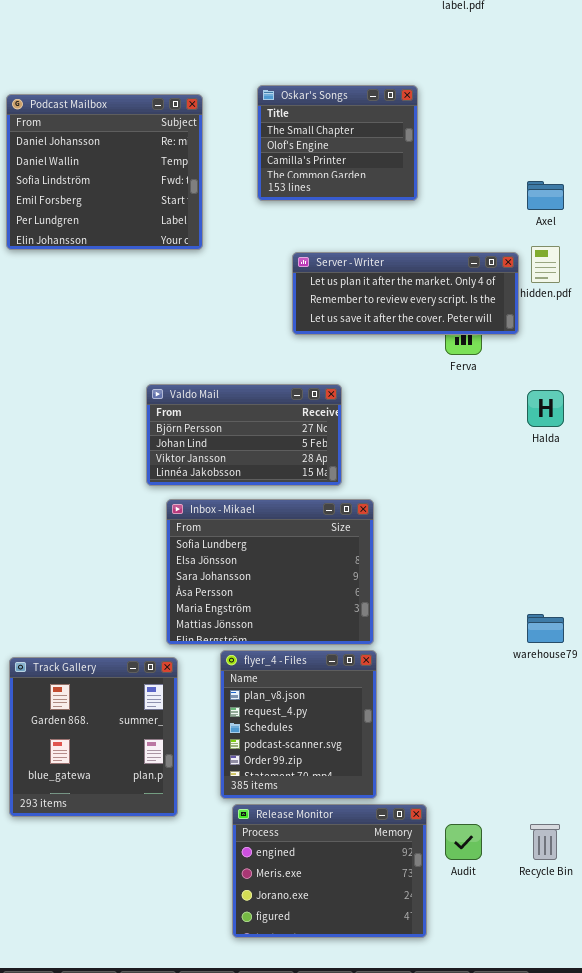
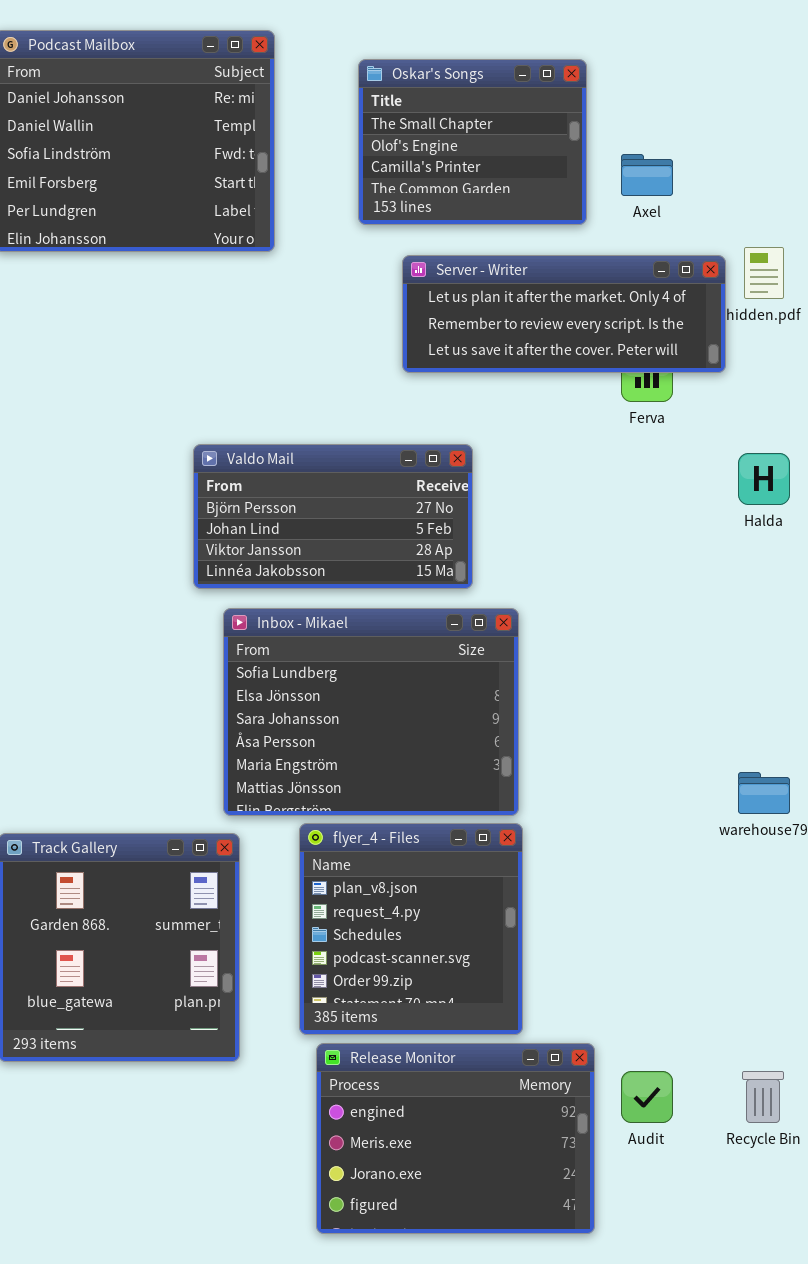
Oskar's Songs: [257,85,418,201] -> [358,59,587,225], moved
Axel: [527,181,564,210] -> [621,154,673,196], moved

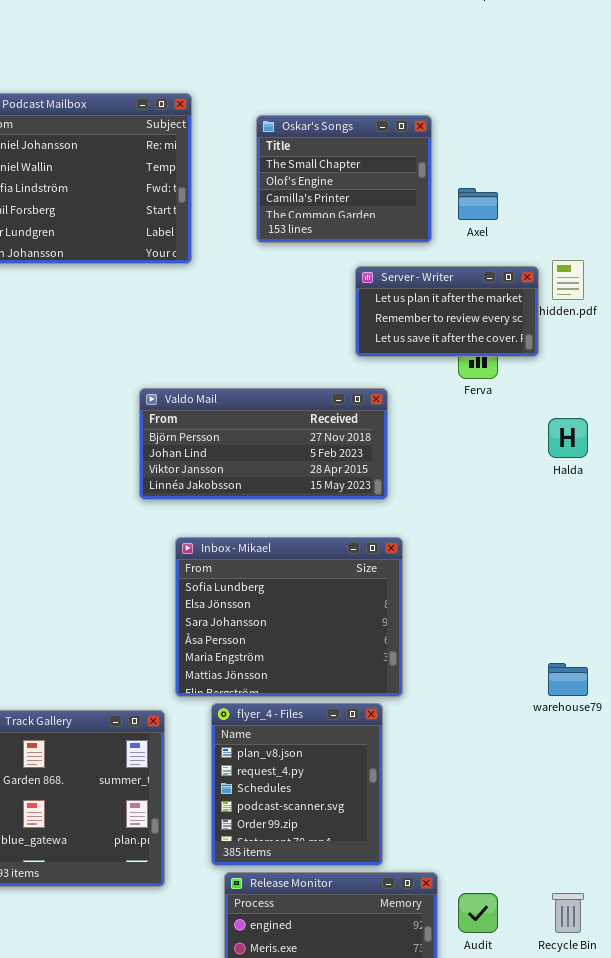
Server - Writer: [402,255,726,373] -> [355,266,539,357], resized
Valdo Mail: [193,444,473,589] -> [139,388,388,500], moved, resized
Inbox - Mikael: [223,608,519,816] -> [175,537,403,697], moved

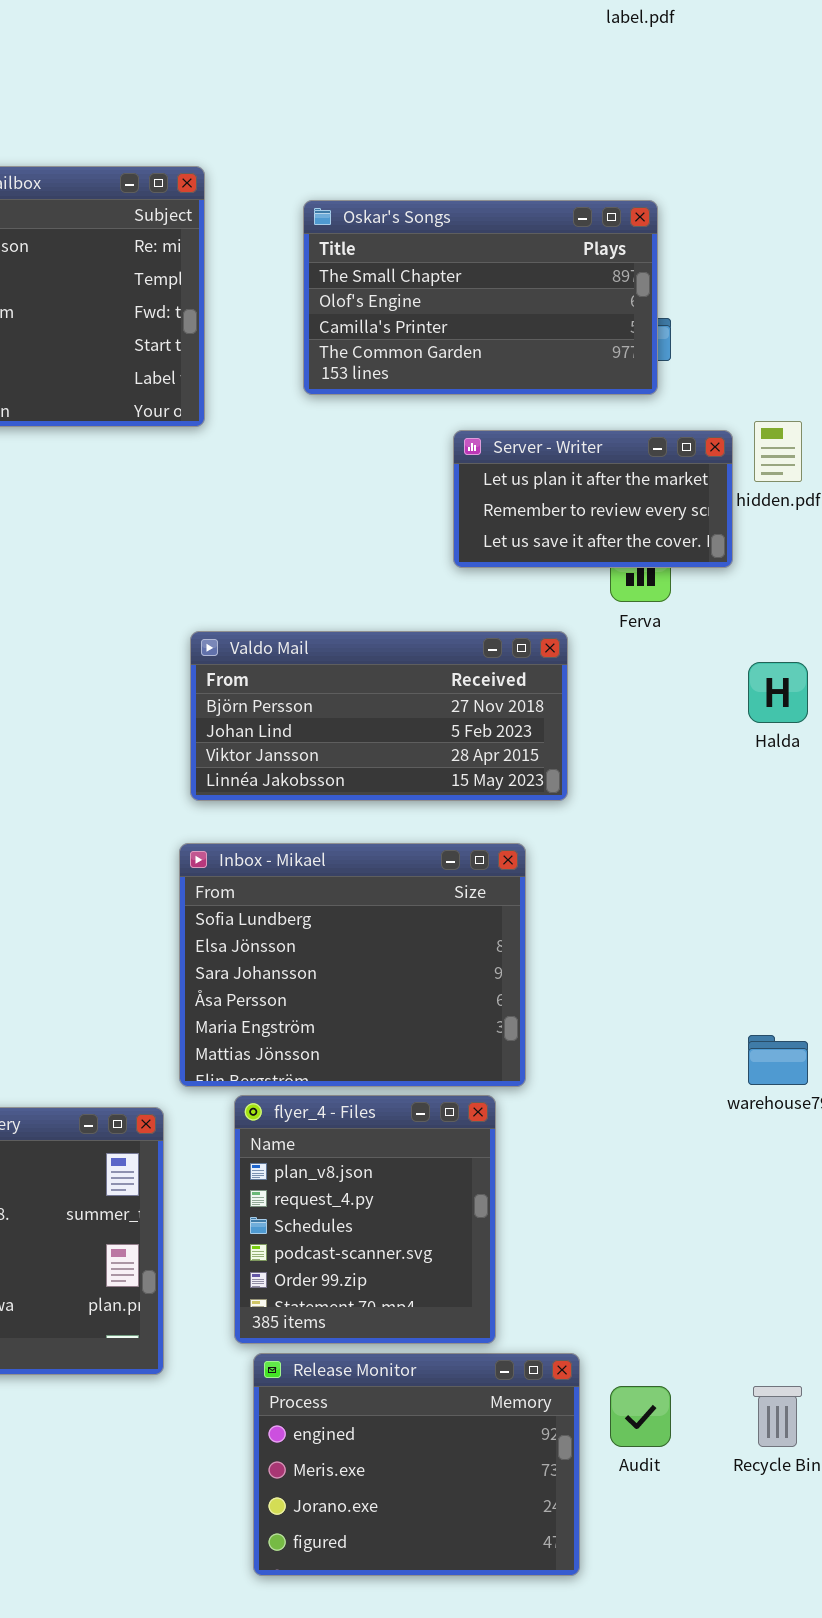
Oskar's Songs: [256,115,432,243] -> [303,200,658,395], resized
Valdo Mail: [139,388,388,500] -> [190,631,568,801], moved

